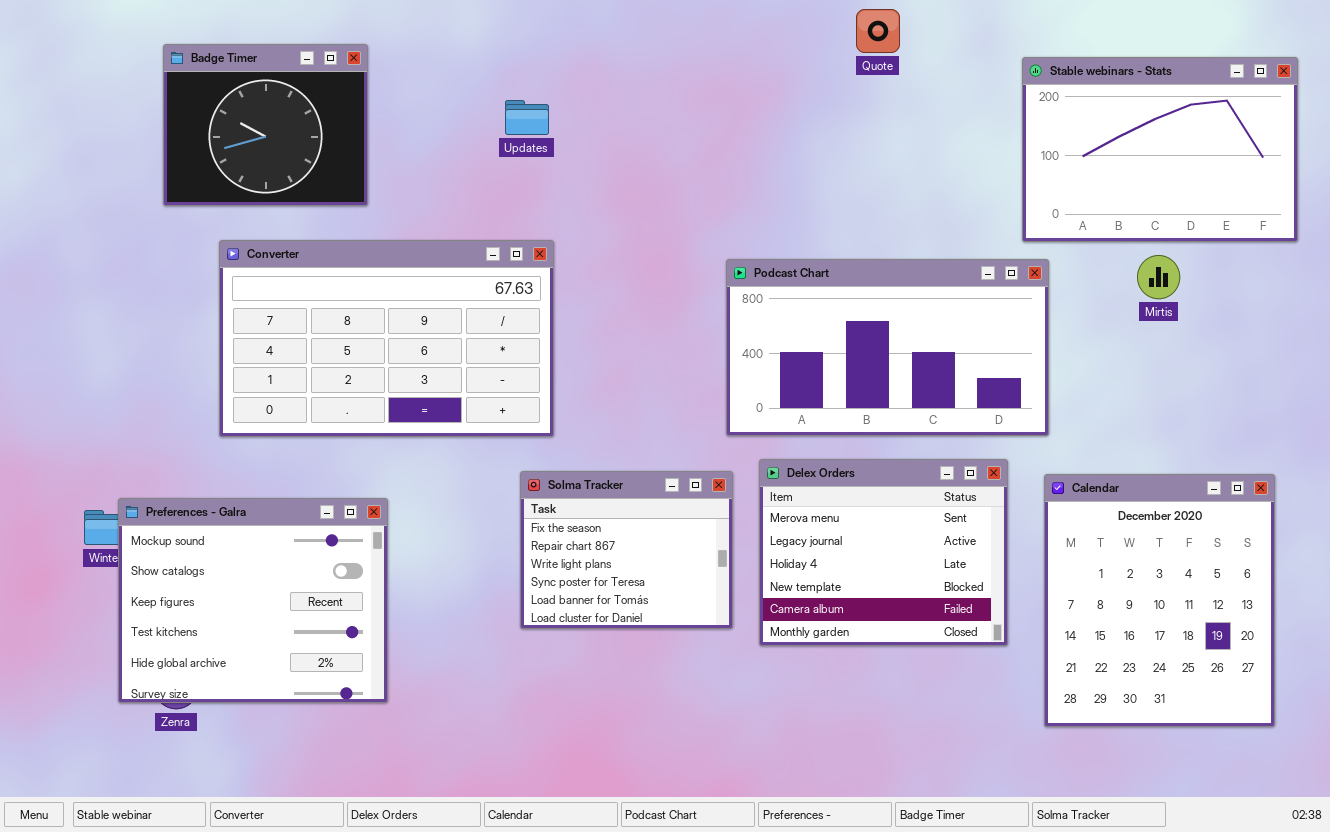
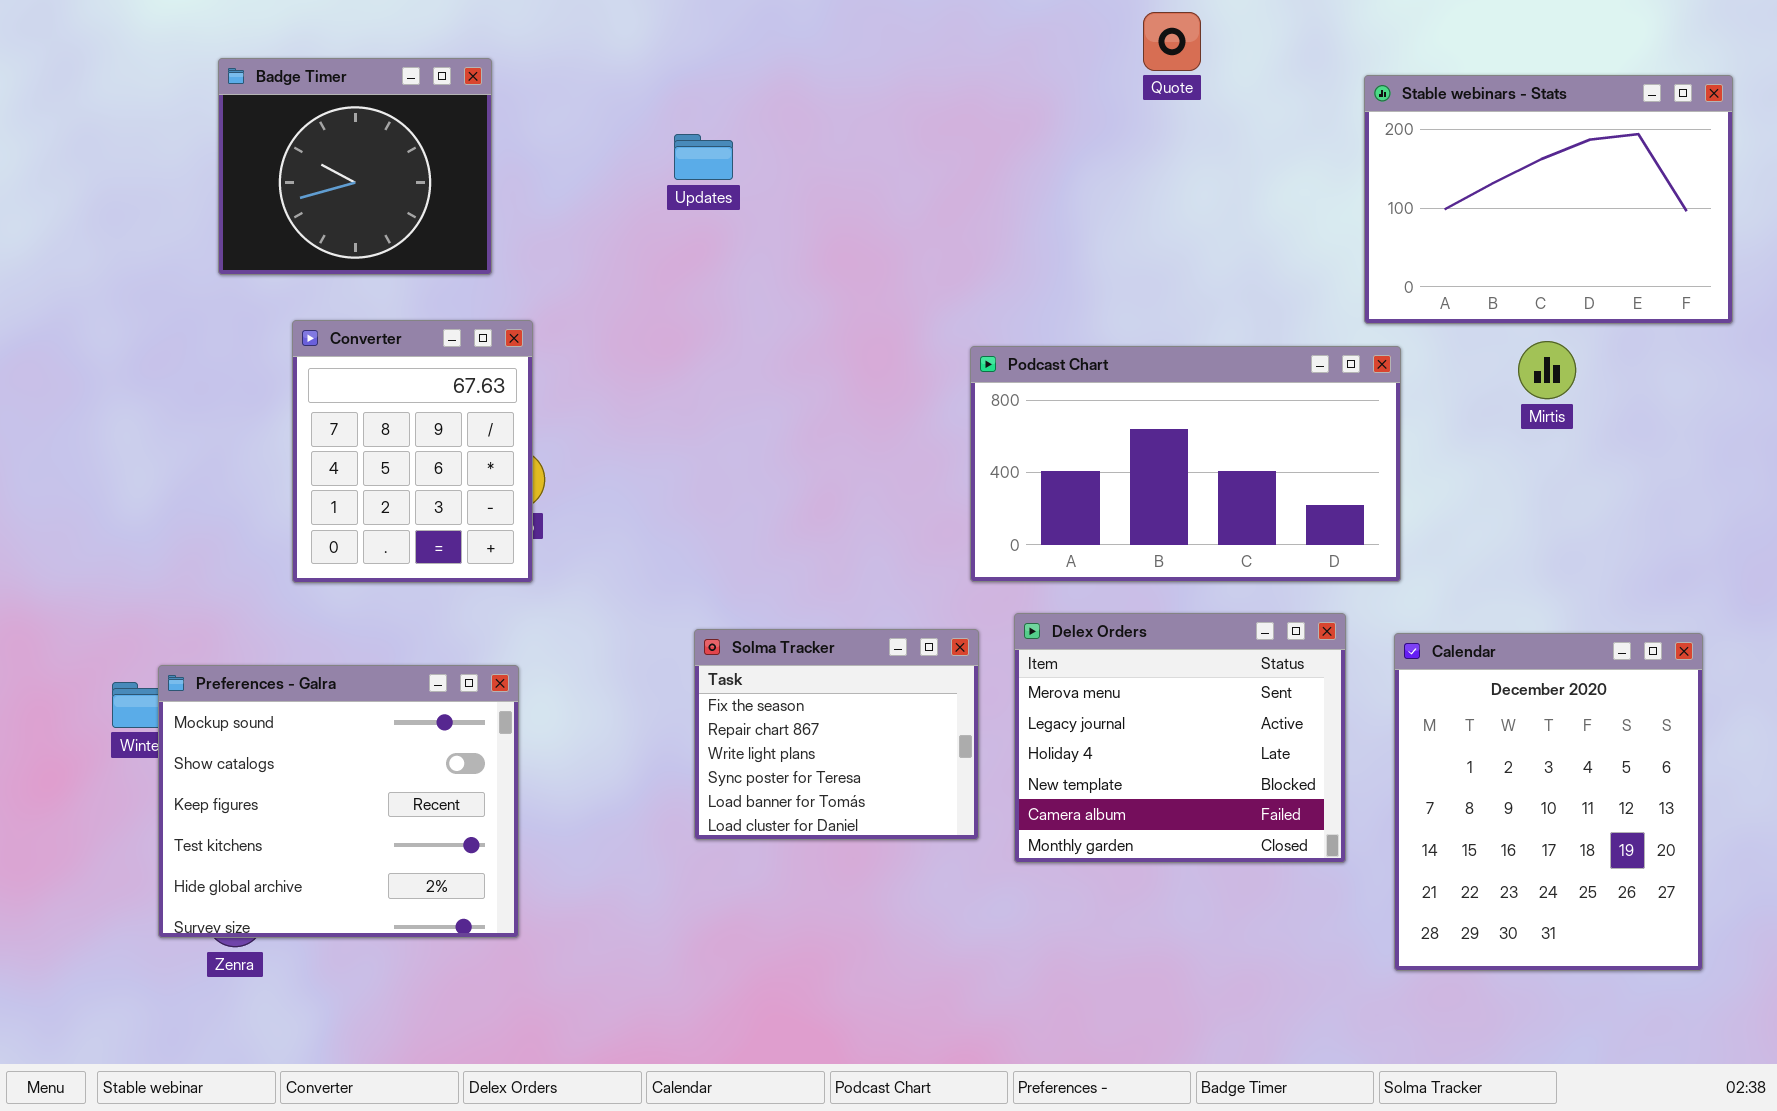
Converter: [219,240,554,437] -> [292,320,533,583], resized

